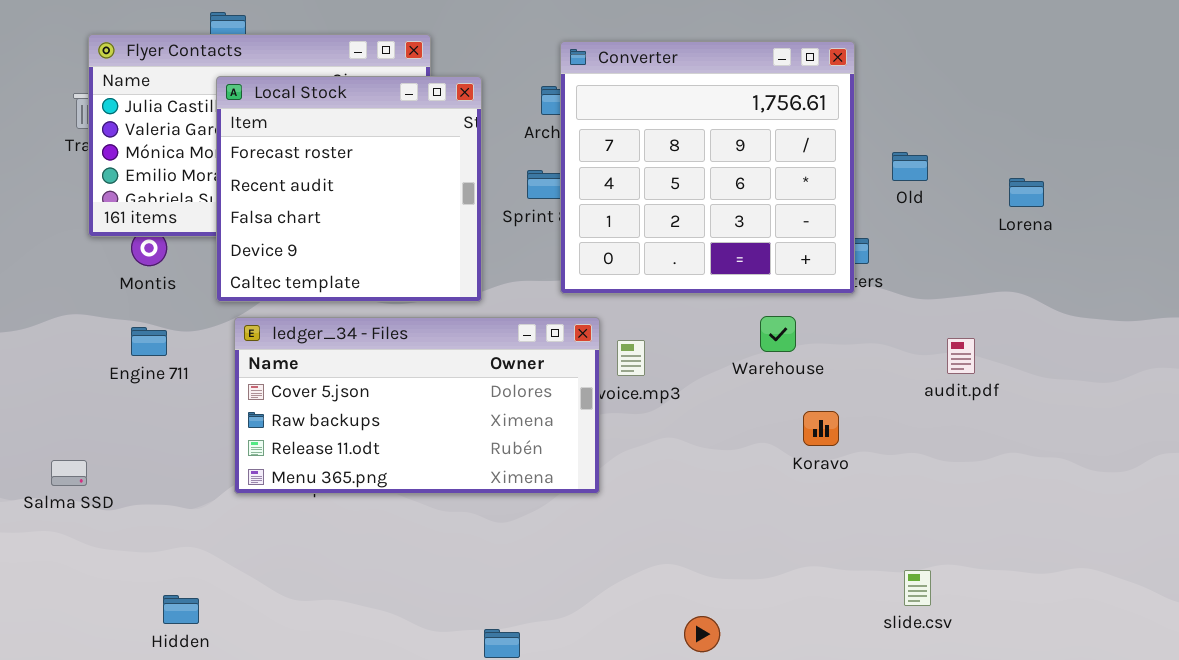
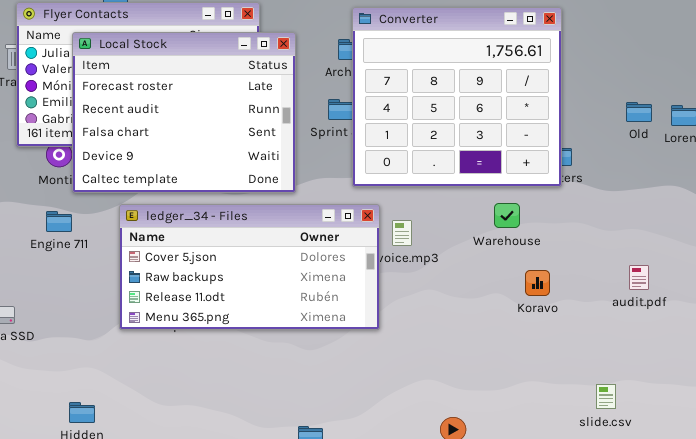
Local Stock: [216,76,482,302] -> [72,32,296,193], resized
Old: [892,152,928,181] -> [626,102,652,122], moved
audit.pdf: [947,338,975,374] -> [629,265,649,290], moved

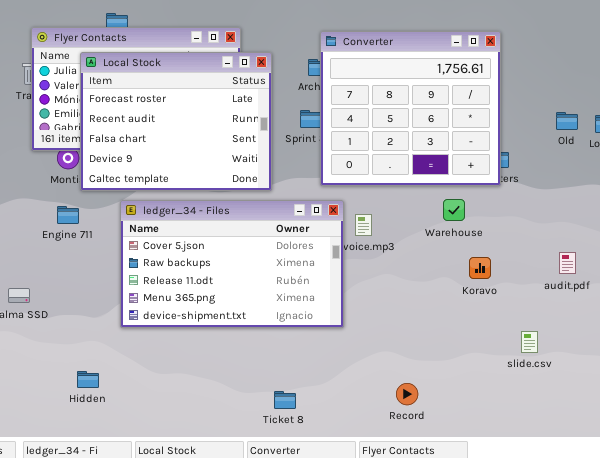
ledger_34 - Files: [119,204,380,330] -> [120,200,344,328], resized
slide.csv: [596,384,616,409] -> [521,331,538,353], moved

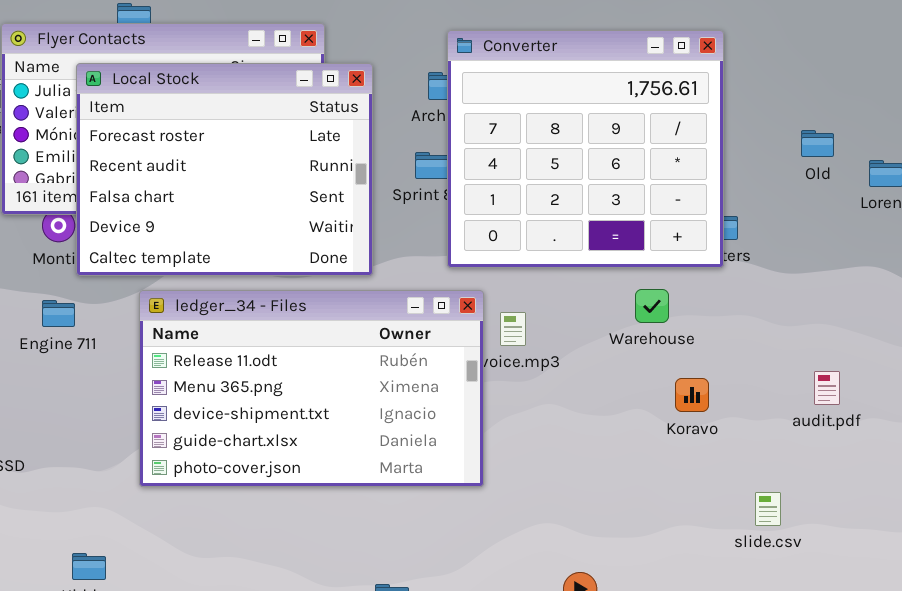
Old: [556,112,578,130] -> [801,130,834,157], moved
ledger_34 - Files: [120,200,344,328] -> [139,290,484,487], scrolled down 2 rows

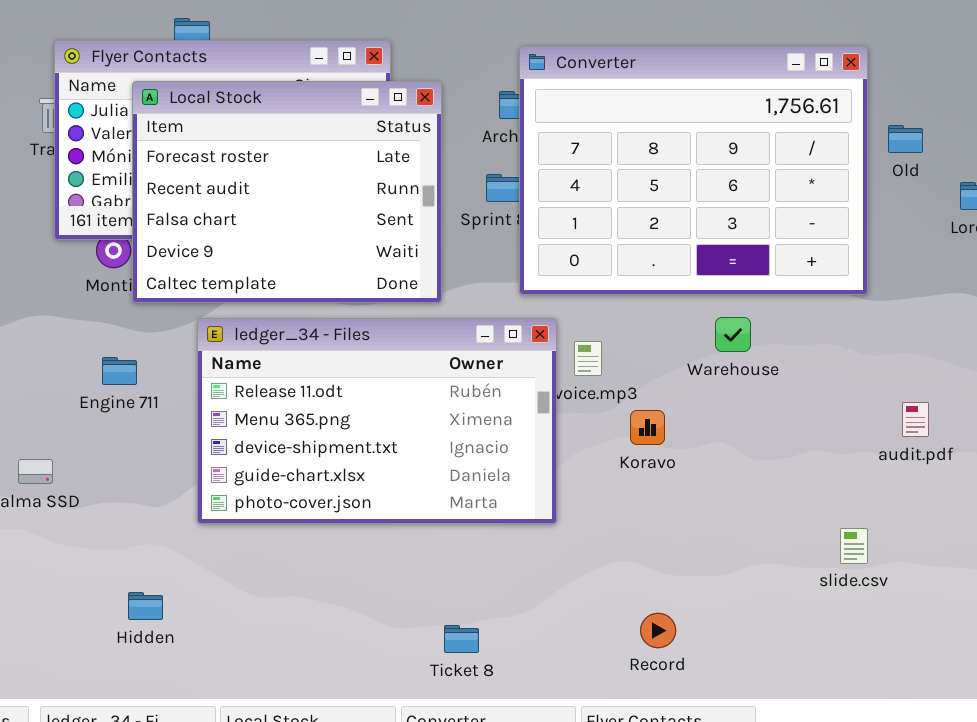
Converter: [447,30,724,268] -> [519,46,868,295], resized
Old: [801,130,834,157] -> [888,125,923,153], moved
Engine 711: [42,300,75,327] -> [102,357,137,385], moved
Koravo: [675,378,709,412] -> [630,410,665,445], moved

